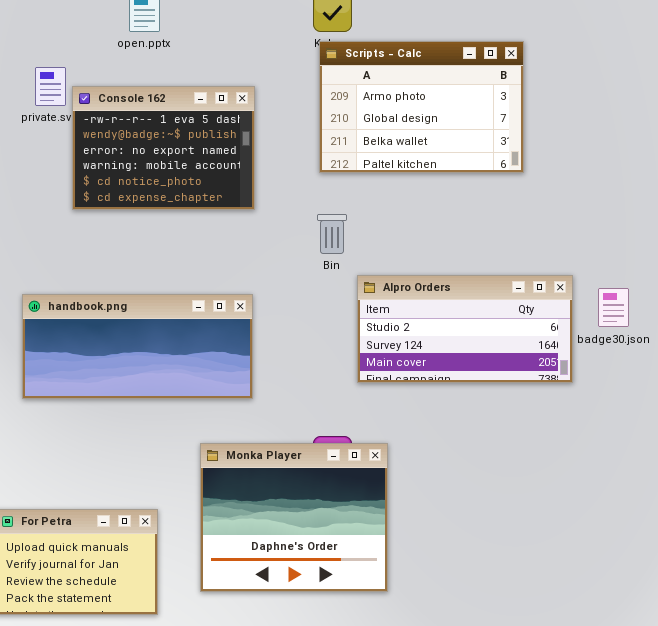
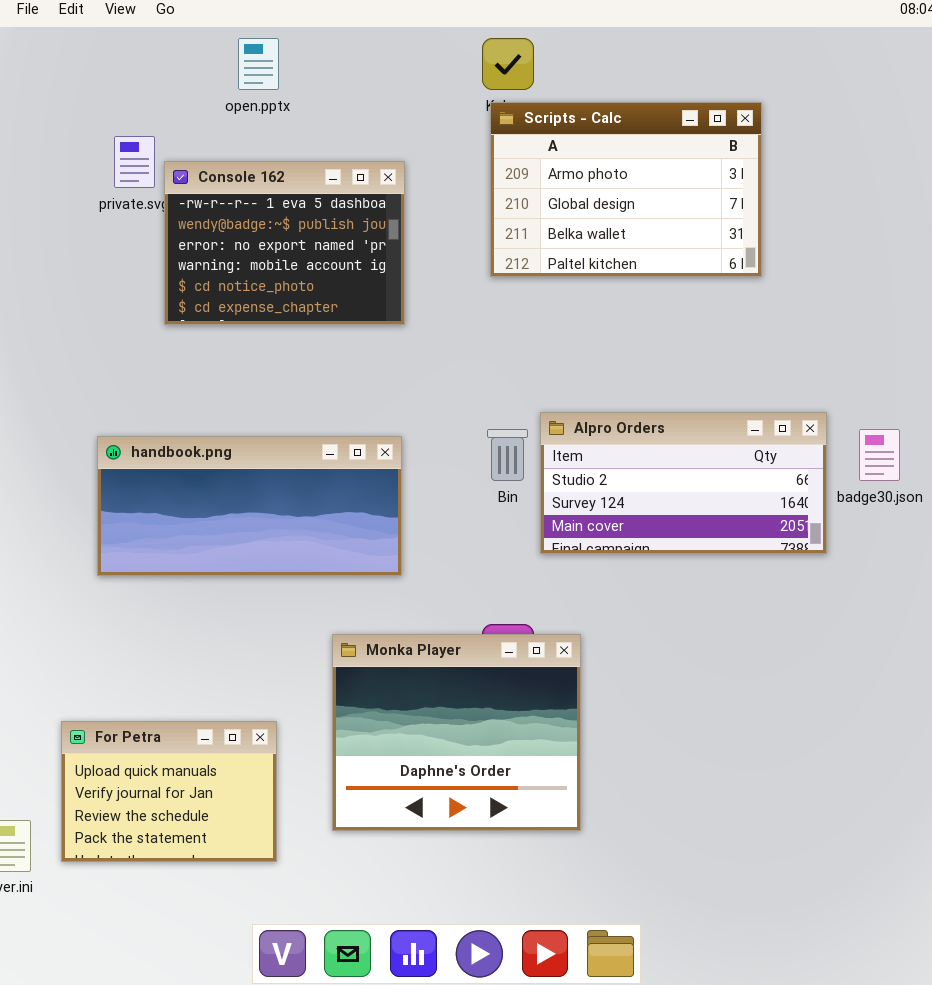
Bin: [317,214,347,254] -> [487,429,528,481], moved

